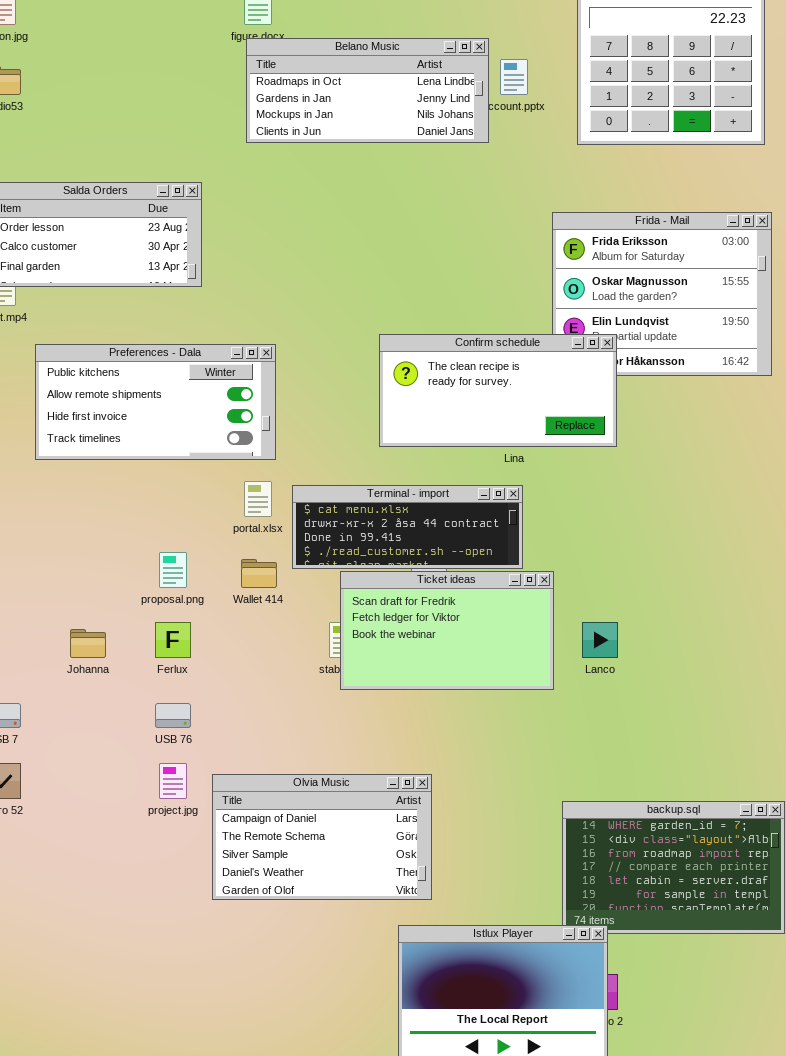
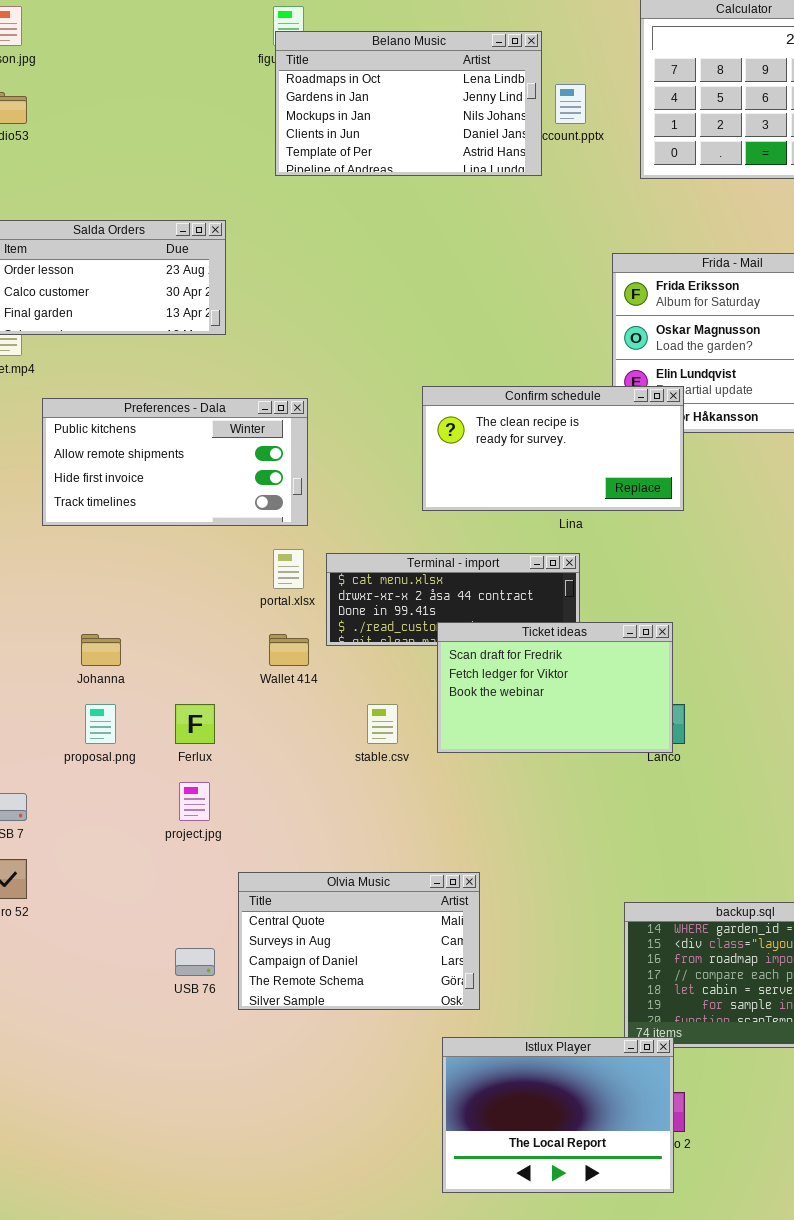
Belano Music: [246,38,489,143] -> [275,31,542,176], resized
proposal.png: [159,552,187,588] -> [85,704,116,744], moved
Ticket ideas: [340,571,554,690] -> [437,622,673,753], moved
Johanna: [70,629,106,658] -> [81,634,121,666], moved
USB 76: [155,703,191,728] -> [175,948,215,976], moved
project.jpg: [159,763,187,799] -> [179,782,210,821], moved
Olvia Music: [212,774,432,900] -> [238,872,480,1010], scrolled up 2 rows

